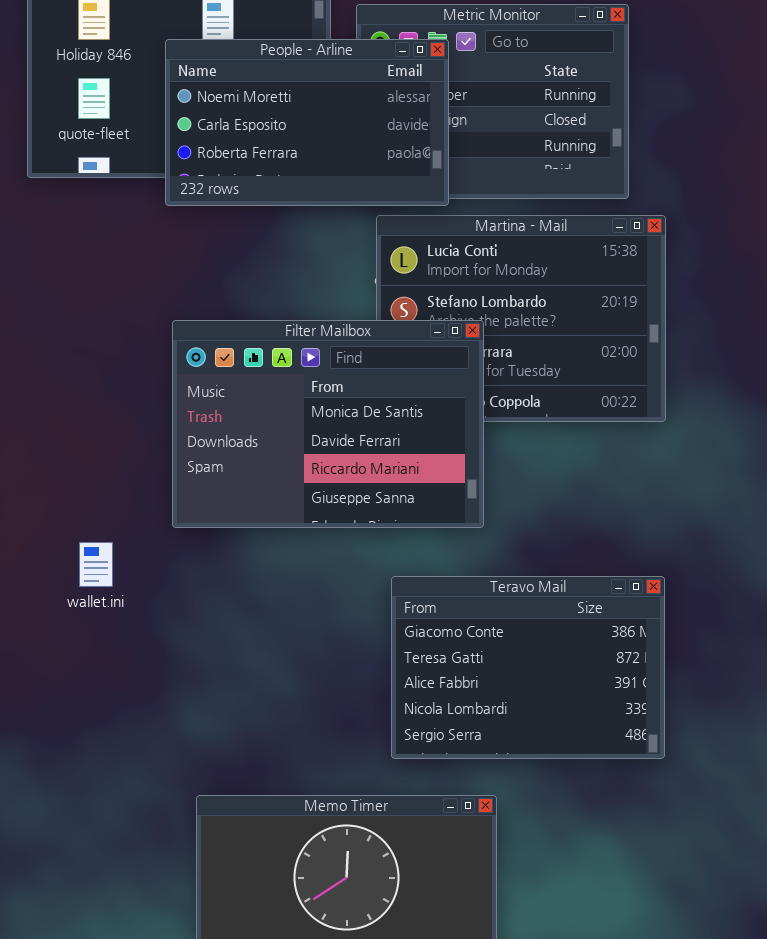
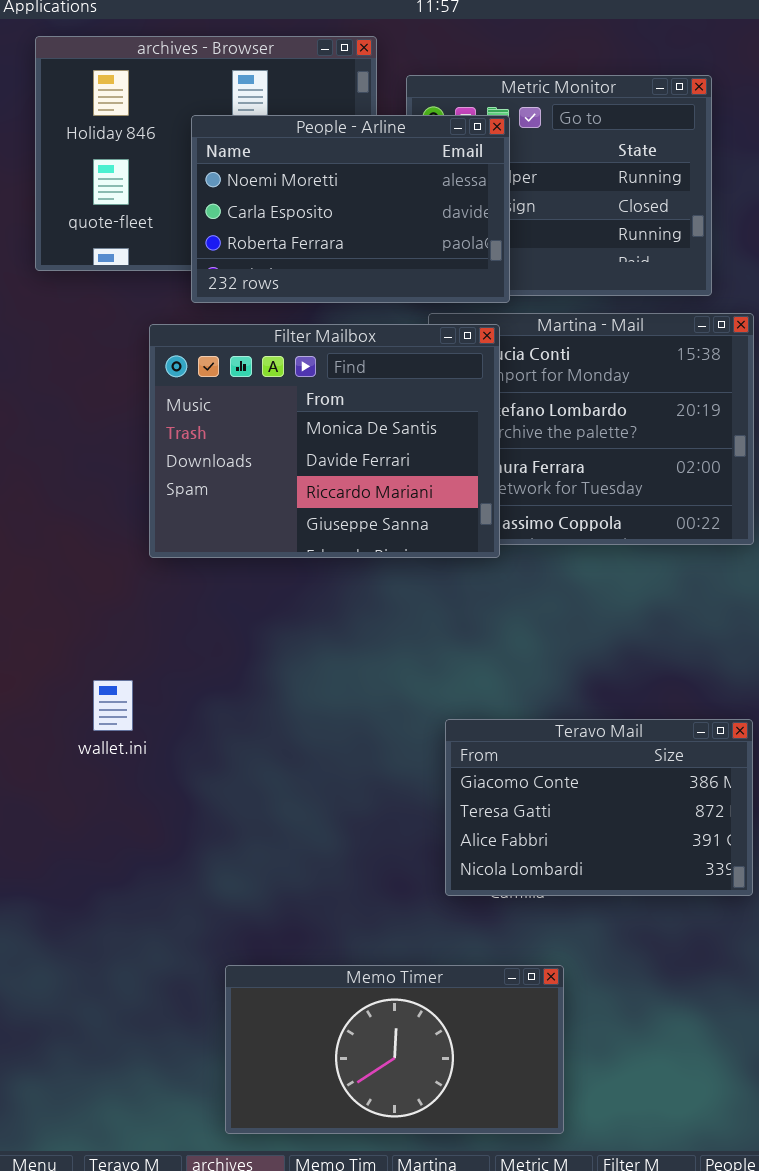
Filter Mailbox: [172,320,484,528] -> [149,324,500,558], moved
Teravo Mail: [391,576,665,759] -> [445,719,753,896], resized

